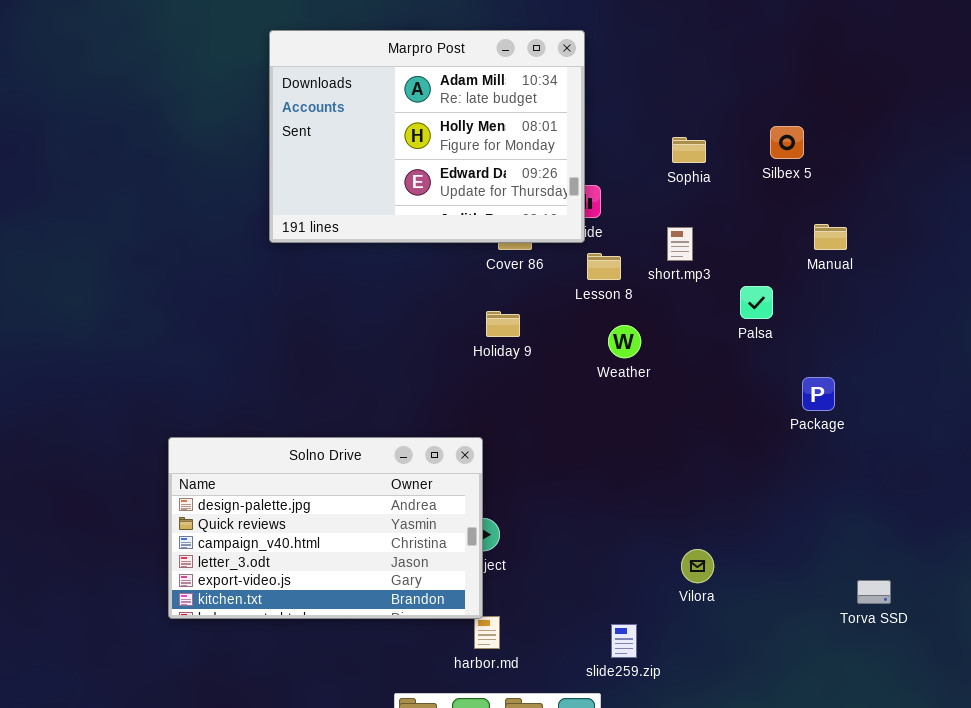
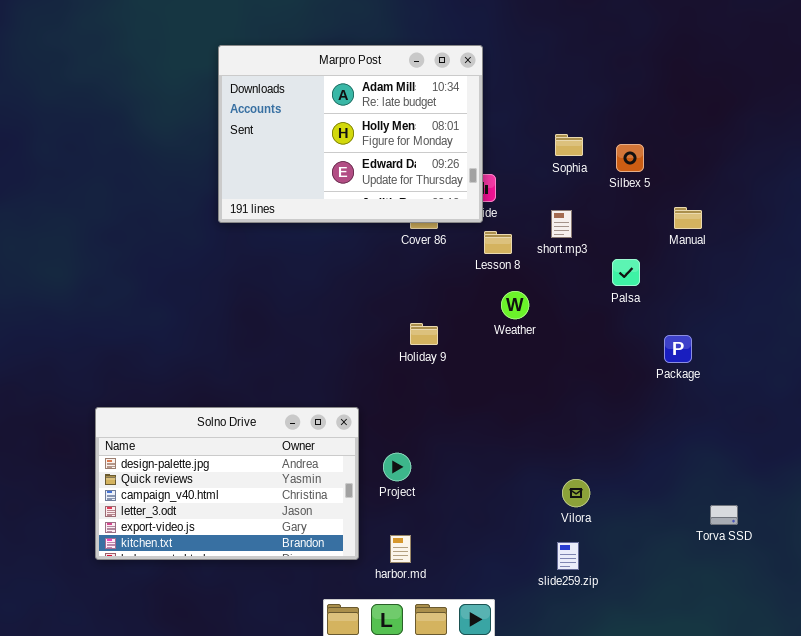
Silbex 5: [770,126,804,159] -> [616,144,644,172], moved
Holiday 9: [486,311,520,337] -> [410,323,438,345], moved
Solno Drive: [168,437,483,619] -> [95,407,359,560], moved
slide259.zip: [611,624,637,658] -> [557,542,579,570], moved

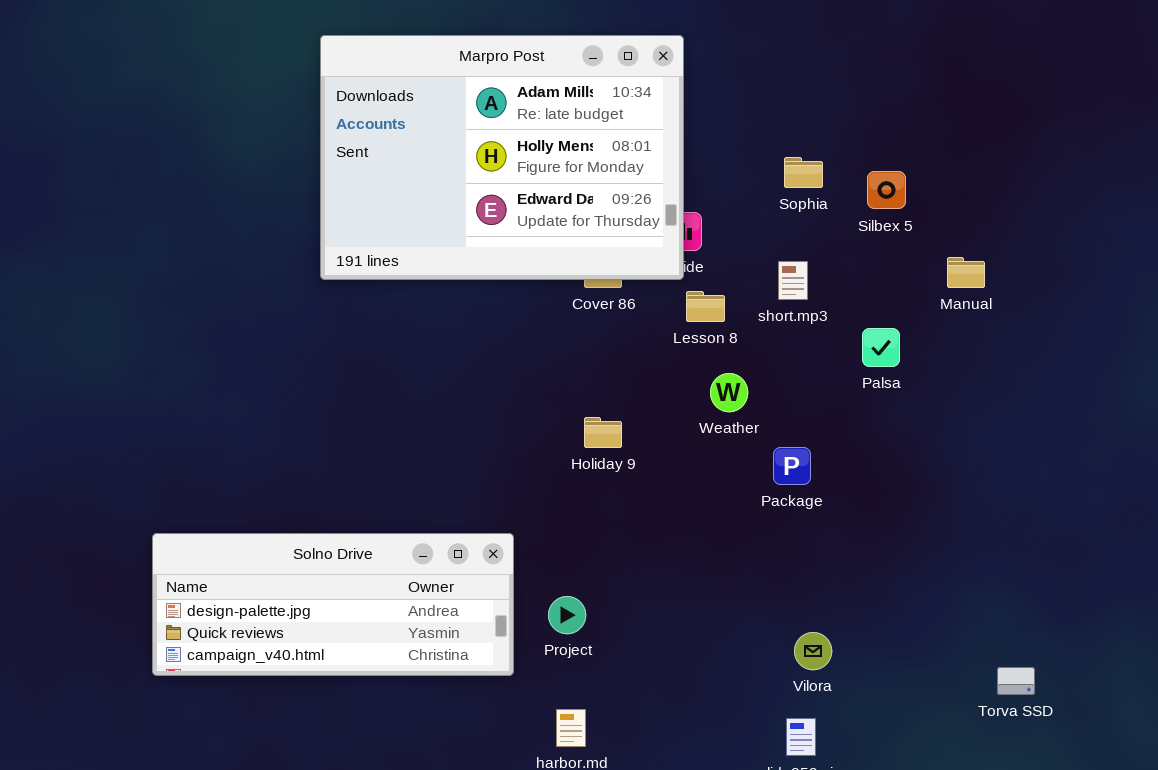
Package: [664,335,692,363] -> [773,447,811,485], moved
Solno Drive: [95,407,359,560] -> [152,533,514,676], resized

